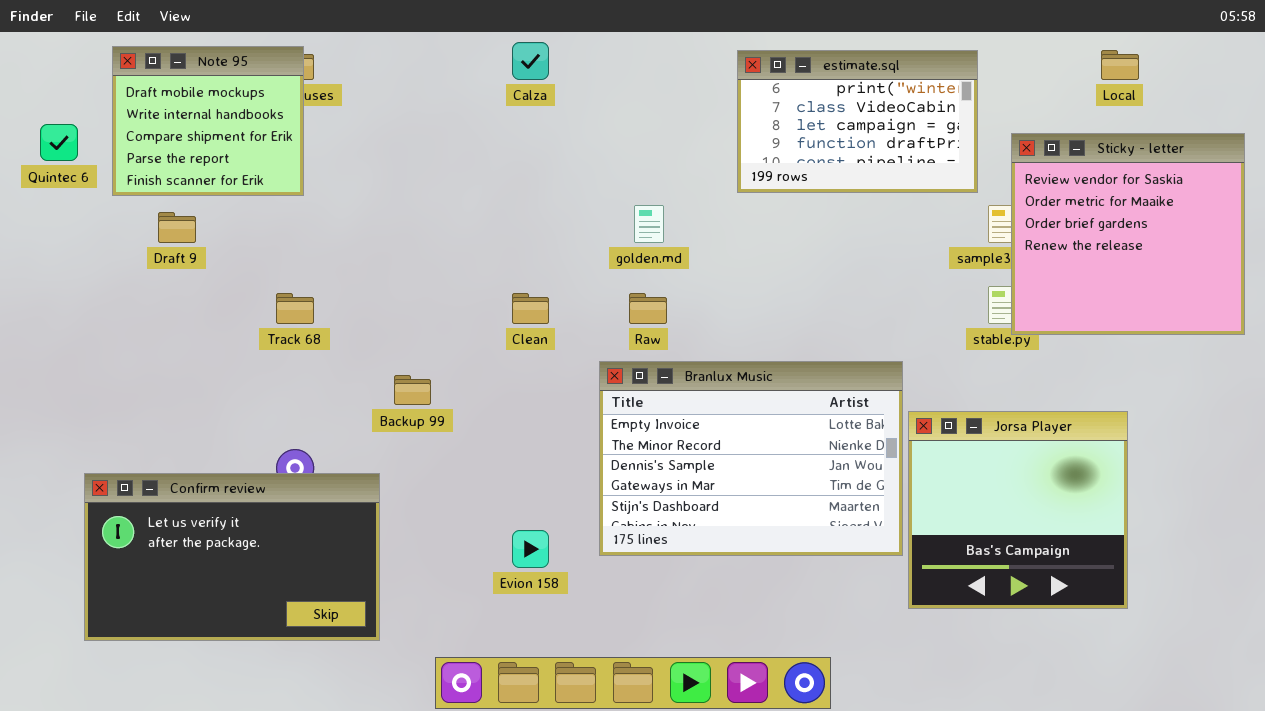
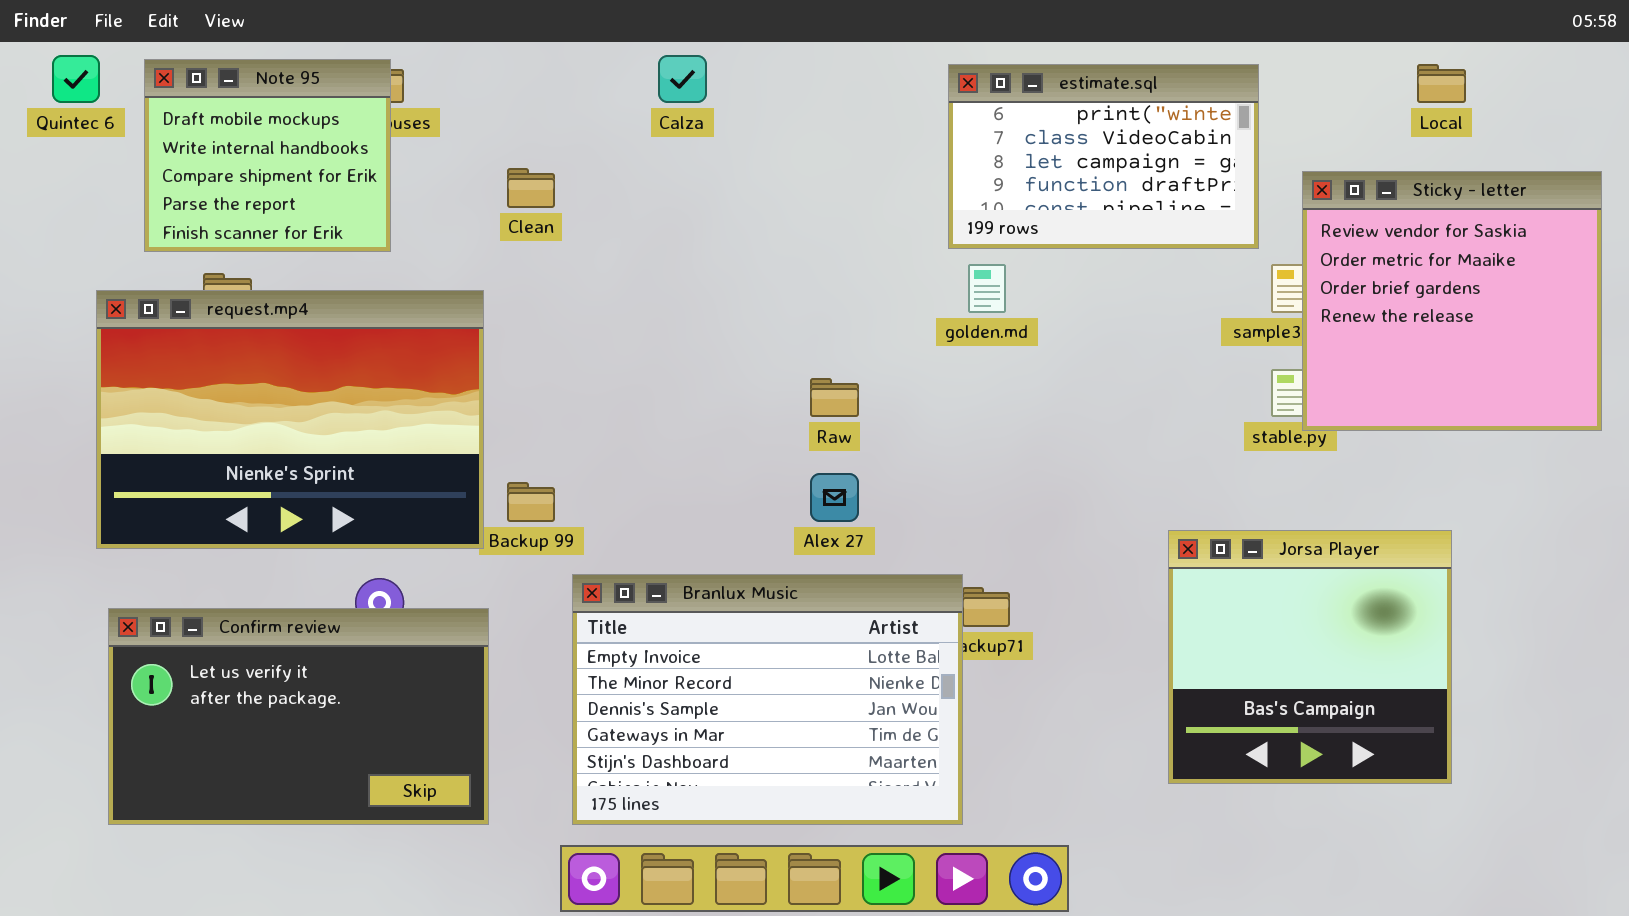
Quintec 6: [40,124,78,161] -> [52,55,100,103], moved
golden.md: [634,205,664,243] -> [968,264,1006,313], moved
request.mp4: none -> [96,290,484,549], opened
Clean: [512,293,549,324] -> [507,168,555,208], moved
Branlux Music: [599,361,903,556] -> [572,574,963,825], moved

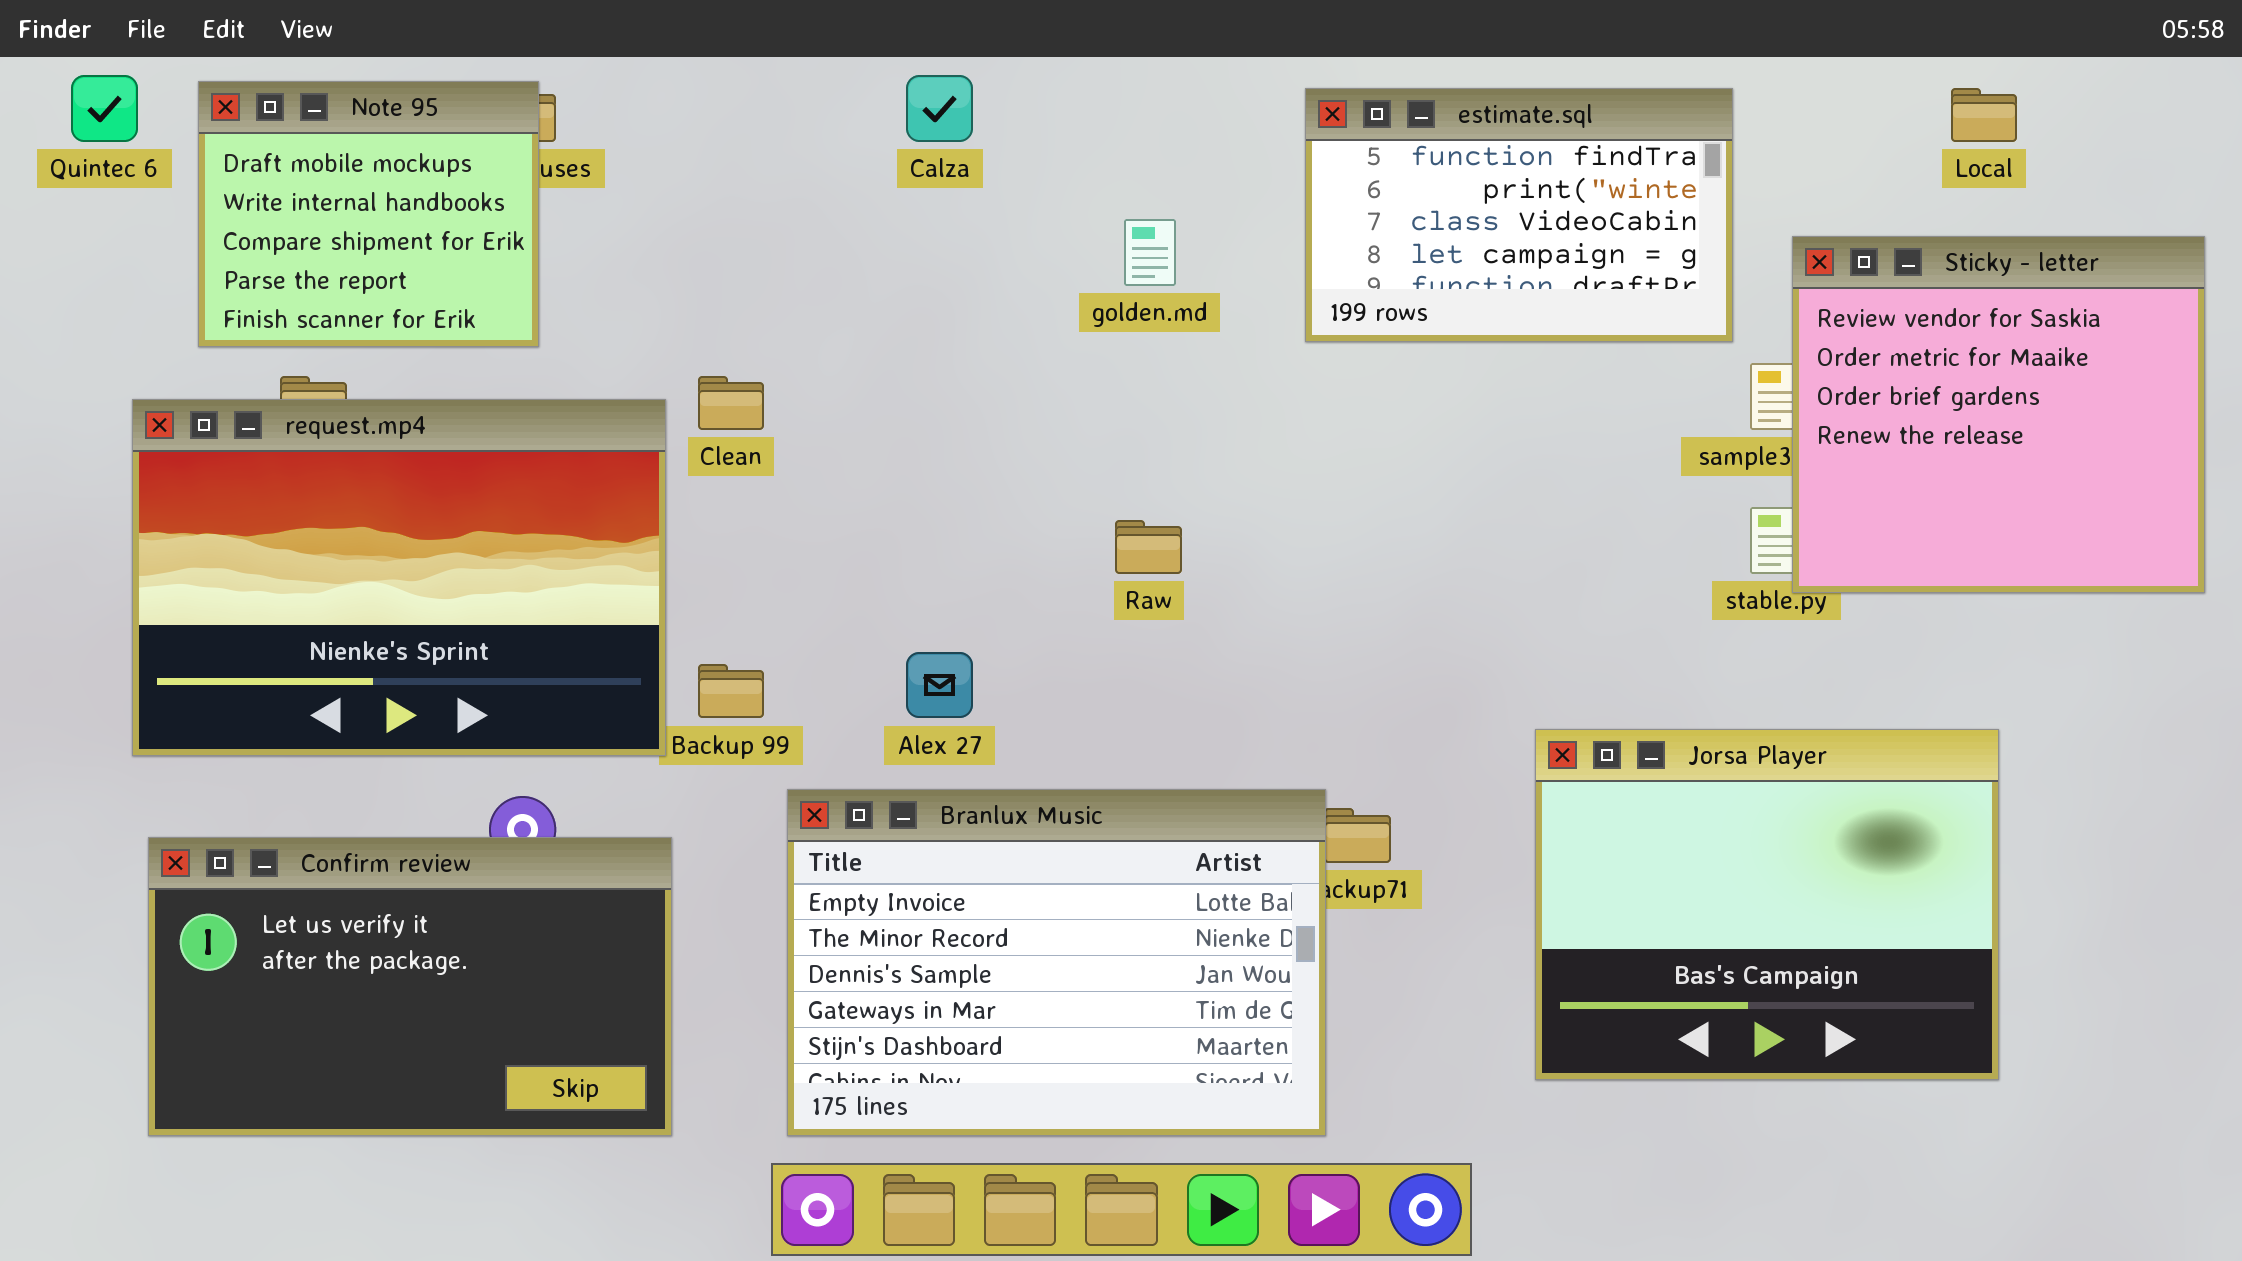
estimate.sql: [948,64,1259,249] -> [1305,88,1733,342], scrolled up 1 row
Clean: [507,168,555,208] -> [698,376,764,430], moved
golden.md: [968,264,1006,313] -> [1124,219,1176,286], moved
Alex 27: [810,473,859,522] -> [906,652,973,718], moved
Jorsa Player: [1168,530,1452,784] -> [1535,729,1999,1080], resized

